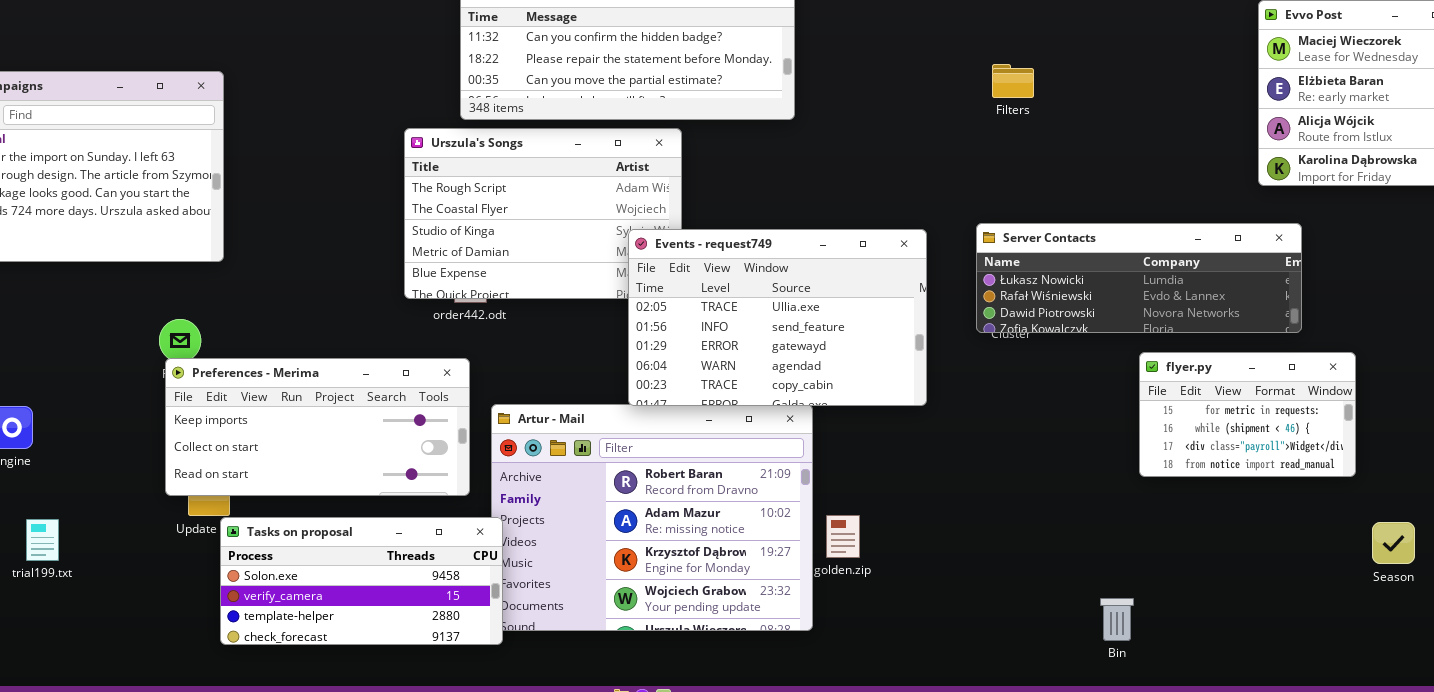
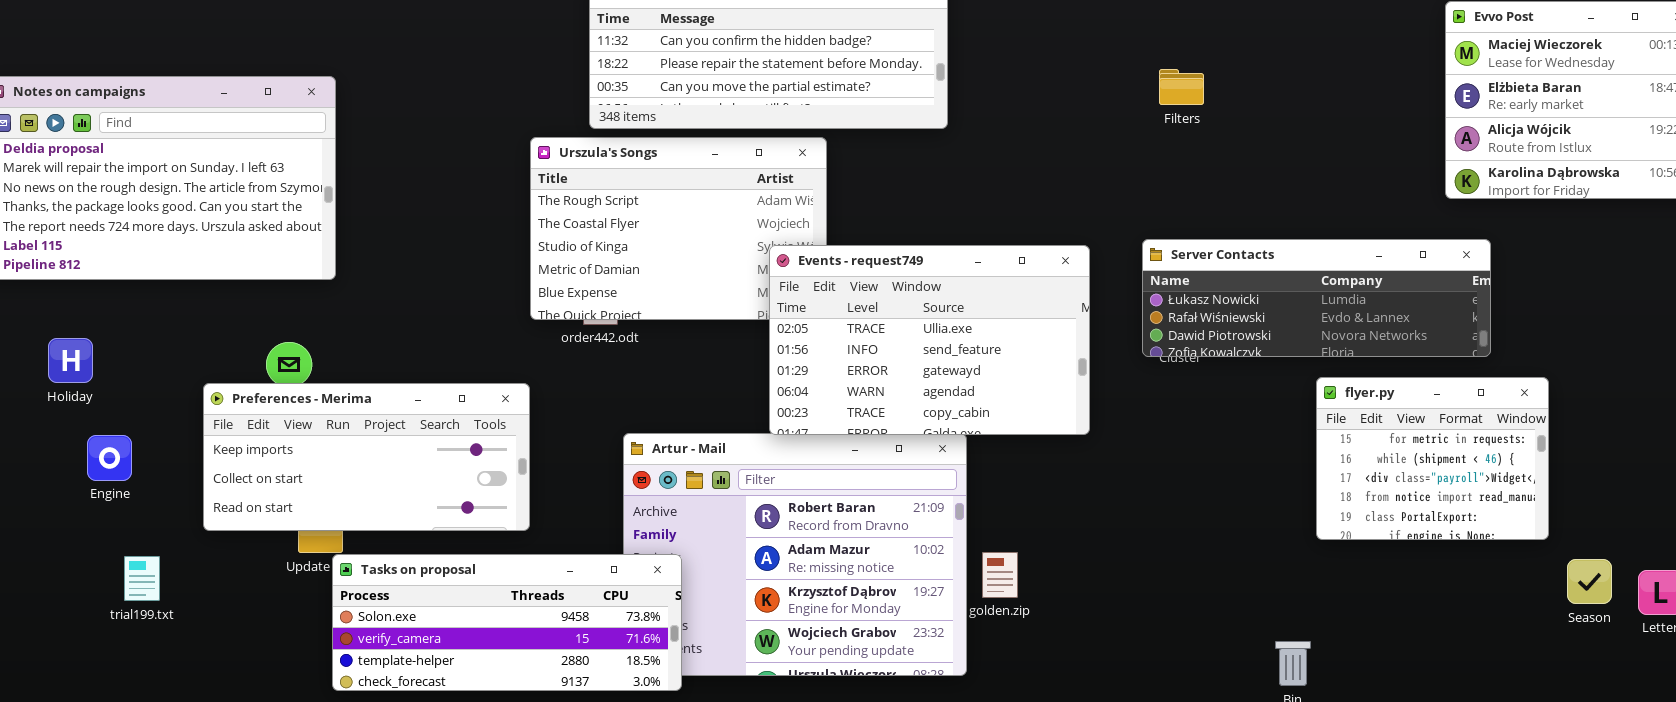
flyer.py: [1139,352,1356,477] -> [1316,377,1549,540], resized
Preferences - Merima: [165,358,470,496] -> [203,383,530,531], moved
Tasks on proposal: [220,517,503,645] -> [332,554,682,691], resized

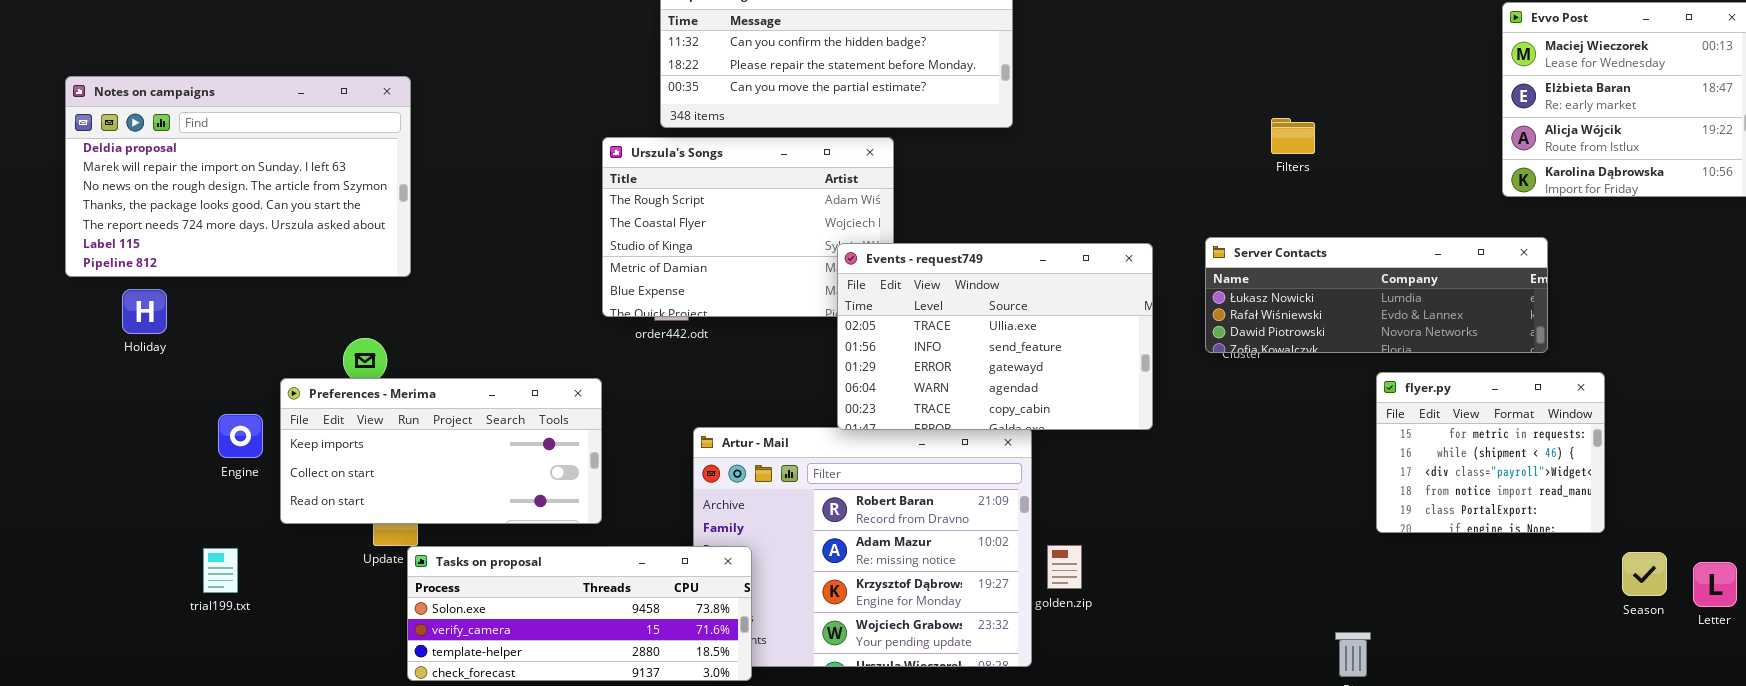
Filters: [1159,69,1204,105] -> [1271,118,1315,154], moved
Holiday: [48,338,93,383] -> [122,289,167,334], moved
Engine: [87,435,132,481] -> [218,414,263,458], moved

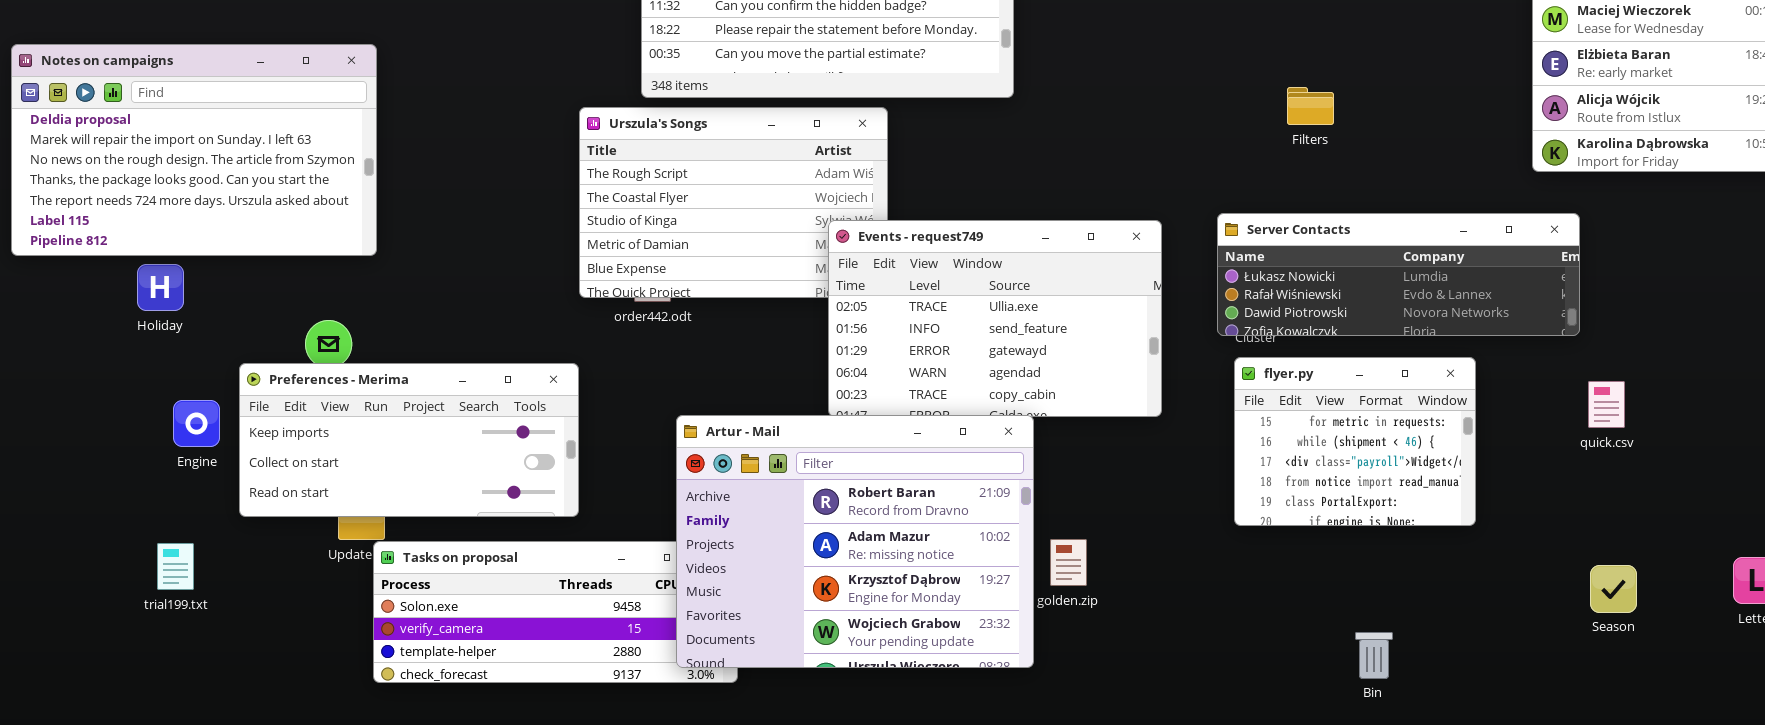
Holiday: [122,289,167,334] -> [137,264,184,311], moved
flyer.py: [1376,372,1605,533] -> [1234,357,1476,526], moved
Artur - Mail: [693,427,1032,667] -> [676,415,1034,668], raised
Season: [1622,552,1667,596] -> [1590,565,1637,613], moved

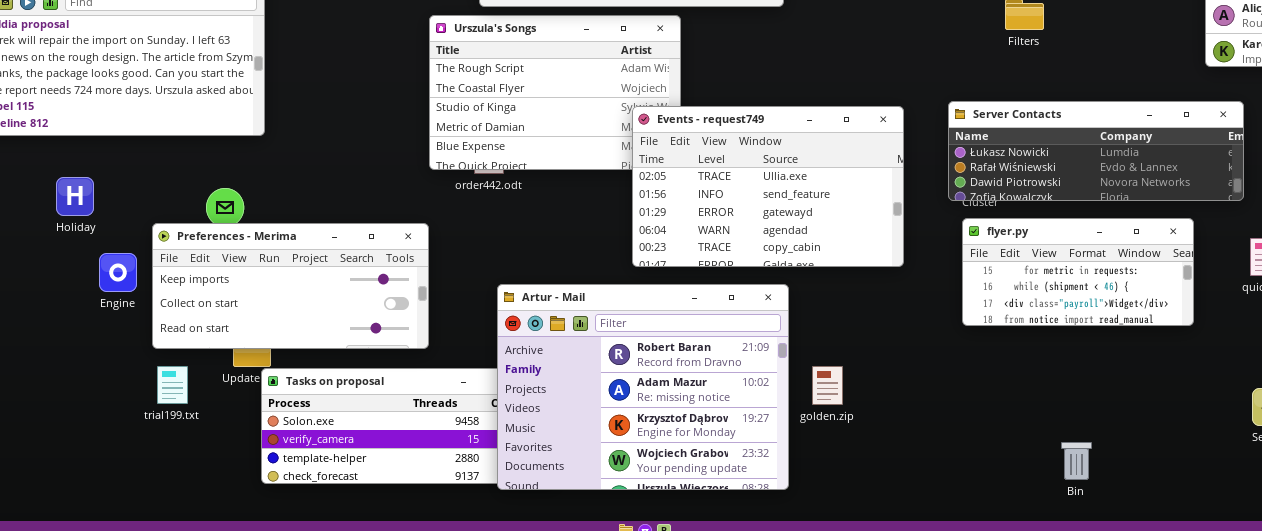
Holiday: [137,264,184,311] -> [56,177,94,216], moved
flyer.py: [1234,357,1476,526] -> [962,218,1194,326], resized
Artur - Mail: [676,415,1034,668] -> [497,284,789,490], moved
trial199.txt: [157,543,194,590] -> [157,366,188,404], moved

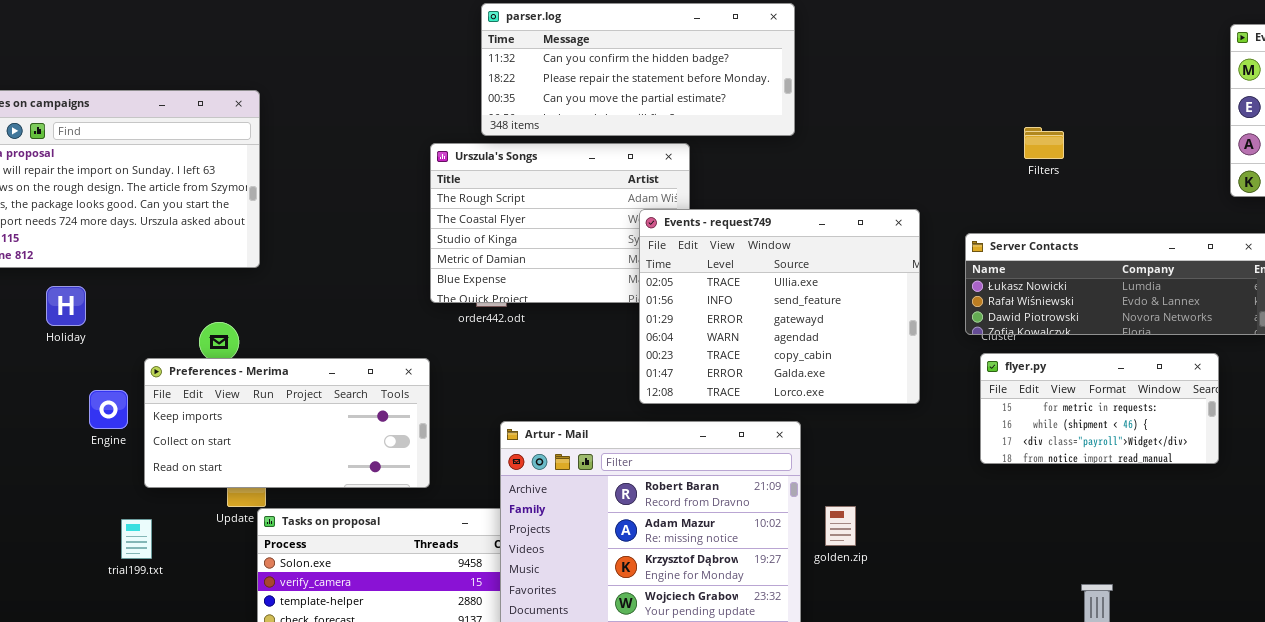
Events - request749: [632,106,904,267] -> [639,209,920,404], resized
Holiday: [56,177,94,216] -> [46,286,86,326], moved
trial199.txt: [157,366,188,404] -> [121,519,152,559], moved

